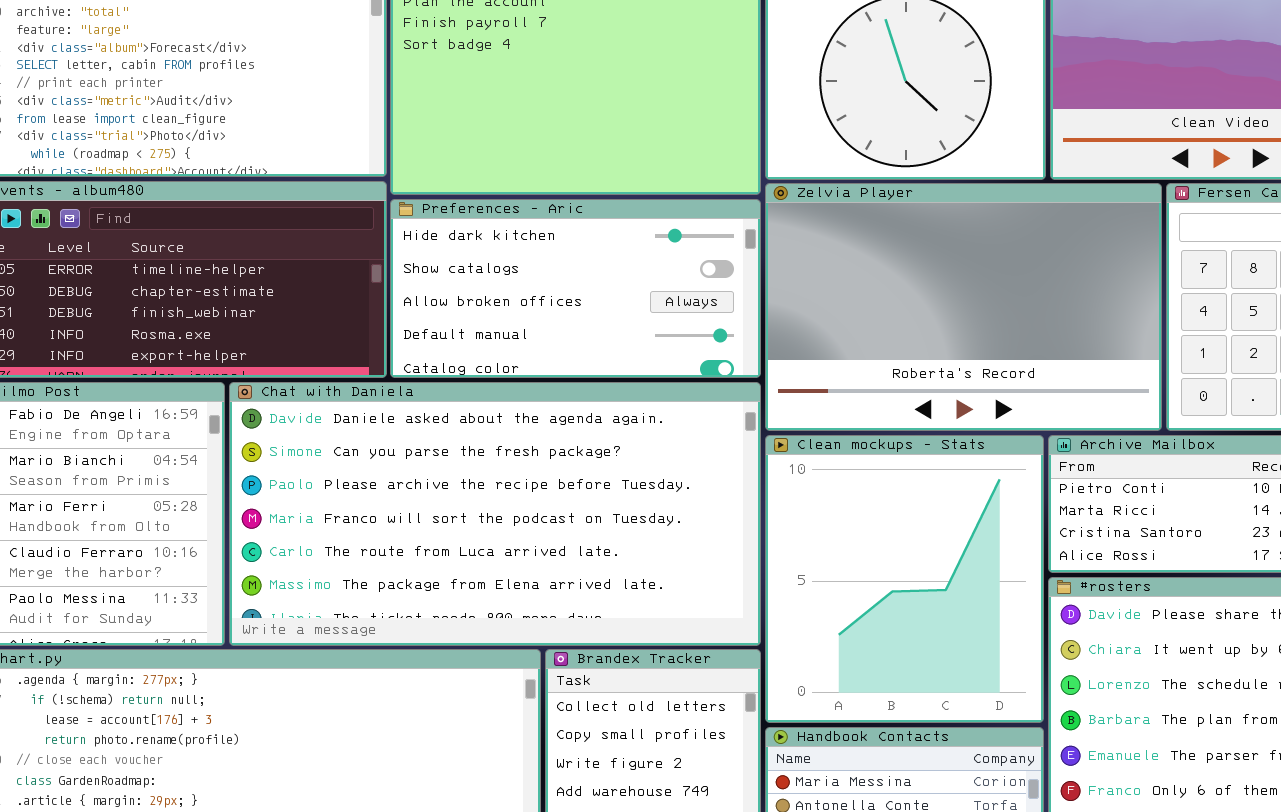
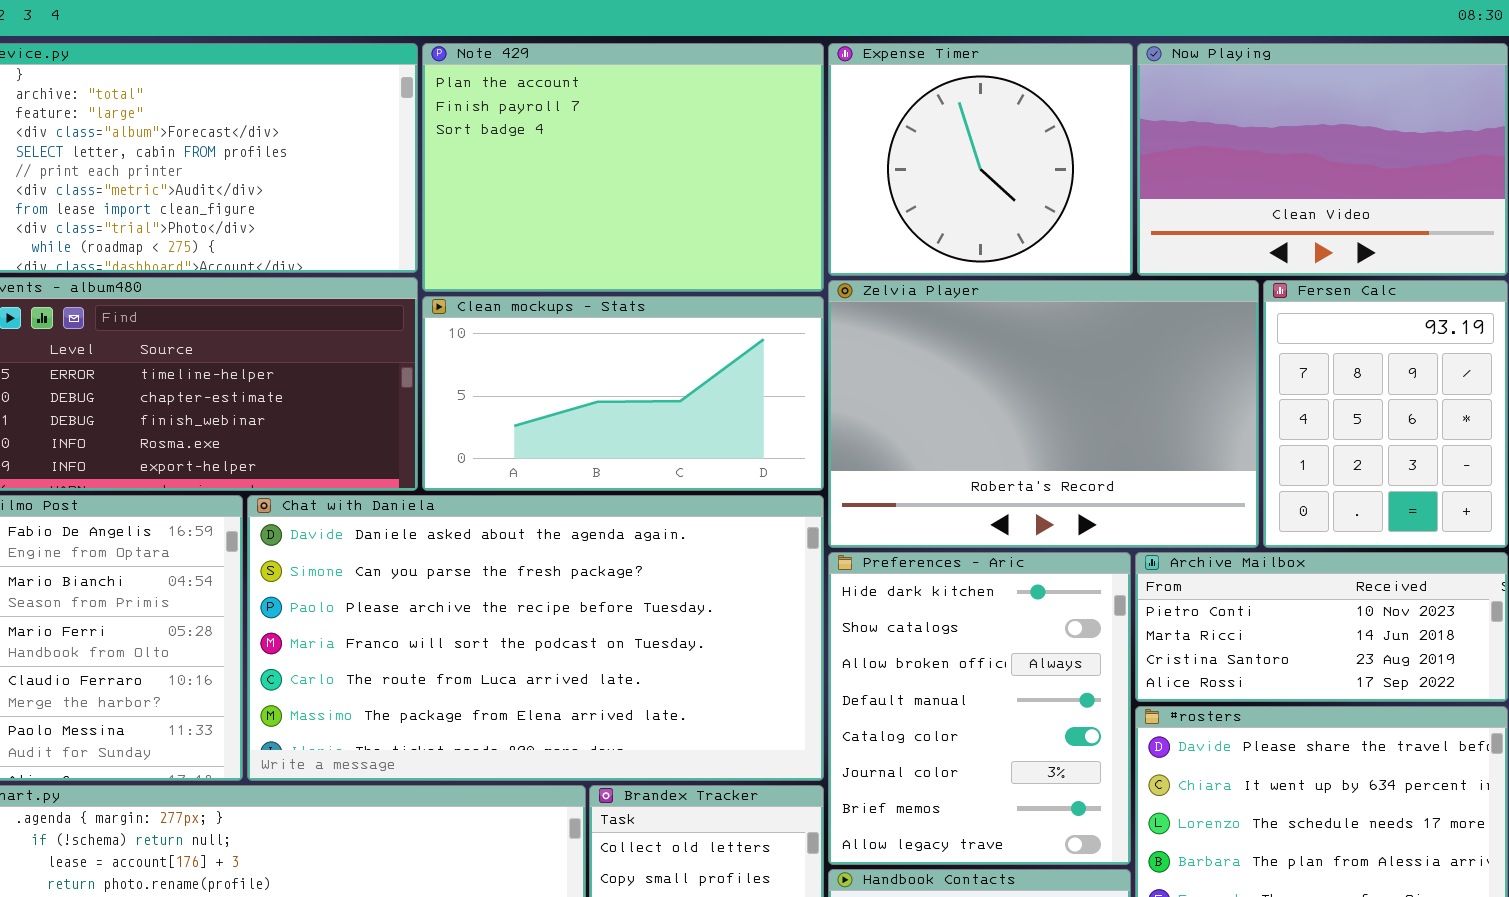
Preferences - Aric: [390,199,761,378] -> [828,552,1131,865], moved, resized
Clean mockups - Stats: [765,435,1044,723] -> [422,296,824,491], moved, resized

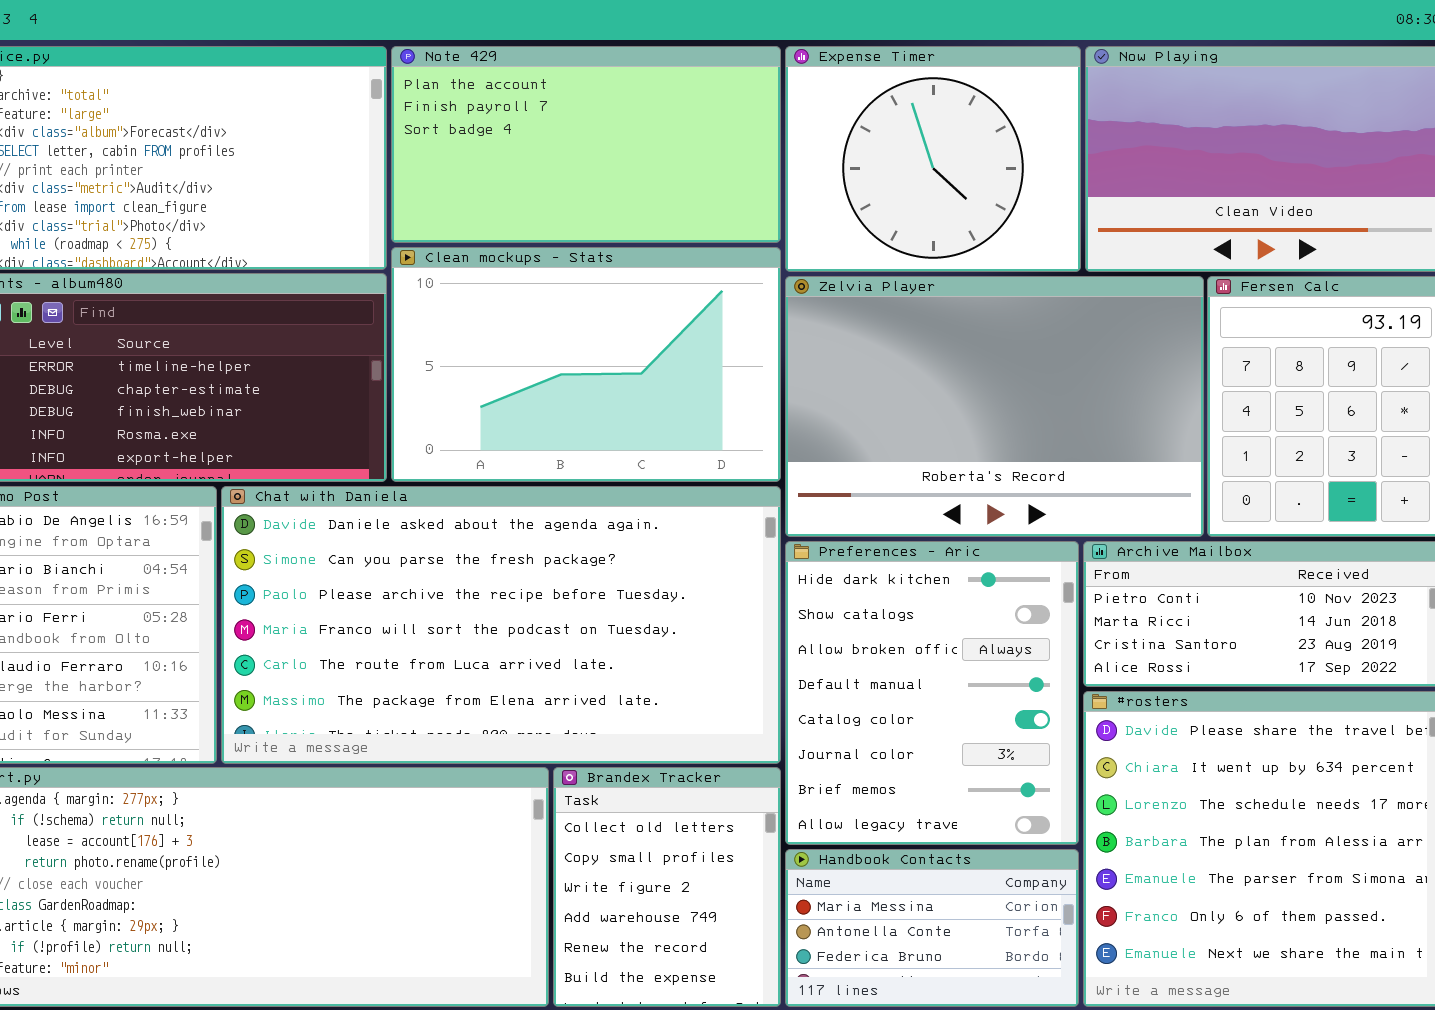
Note 429: [422,43,824,292] -> [391,46,781,243], resized
Clean mockups - Stats: [422,296,824,491] -> [391,247,781,482], resized

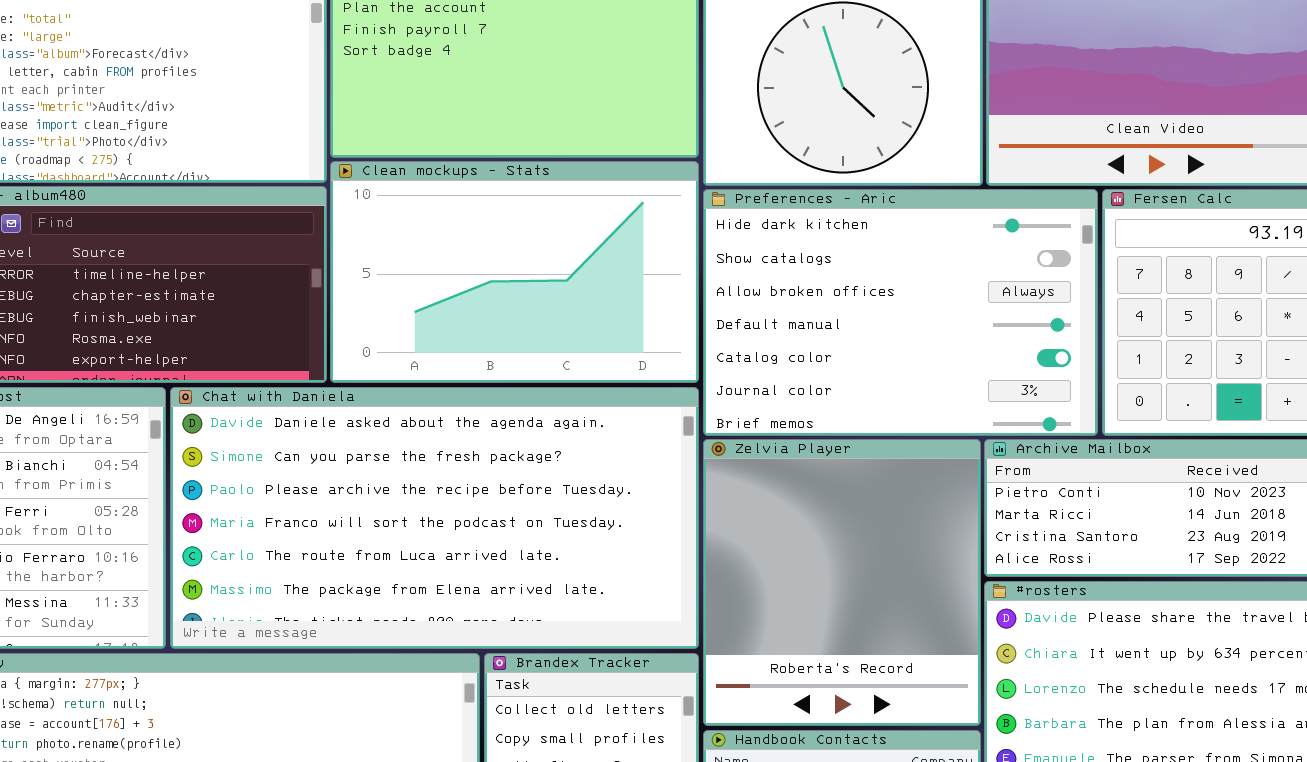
Zelvia Player: [785,276,1204,537] -> [703,439,981,726], moved, resized
Preferences - Aric: [785,541,1079,845] -> [703,189,1098,436], moved, resized

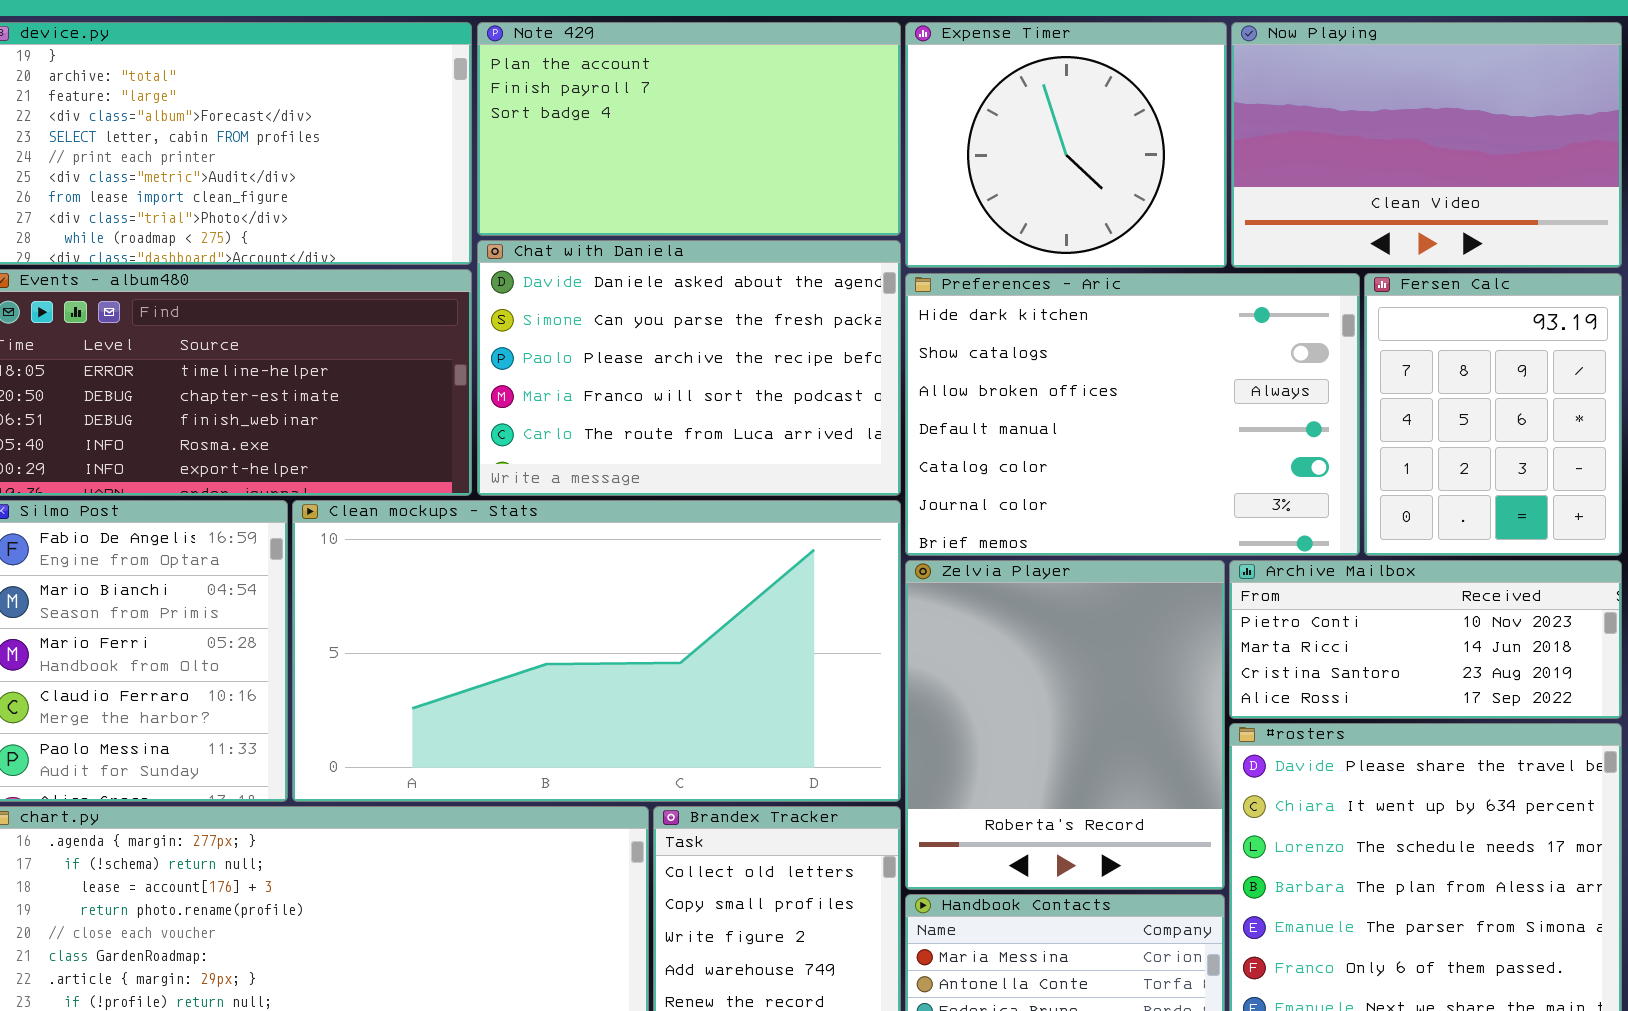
Clean mockups - Stats: [330,161,699,383] -> [292,500,901,802], moved, resized
Chat with Daniela: [170,387,699,649] -> [477,240,901,496], moved, resized

